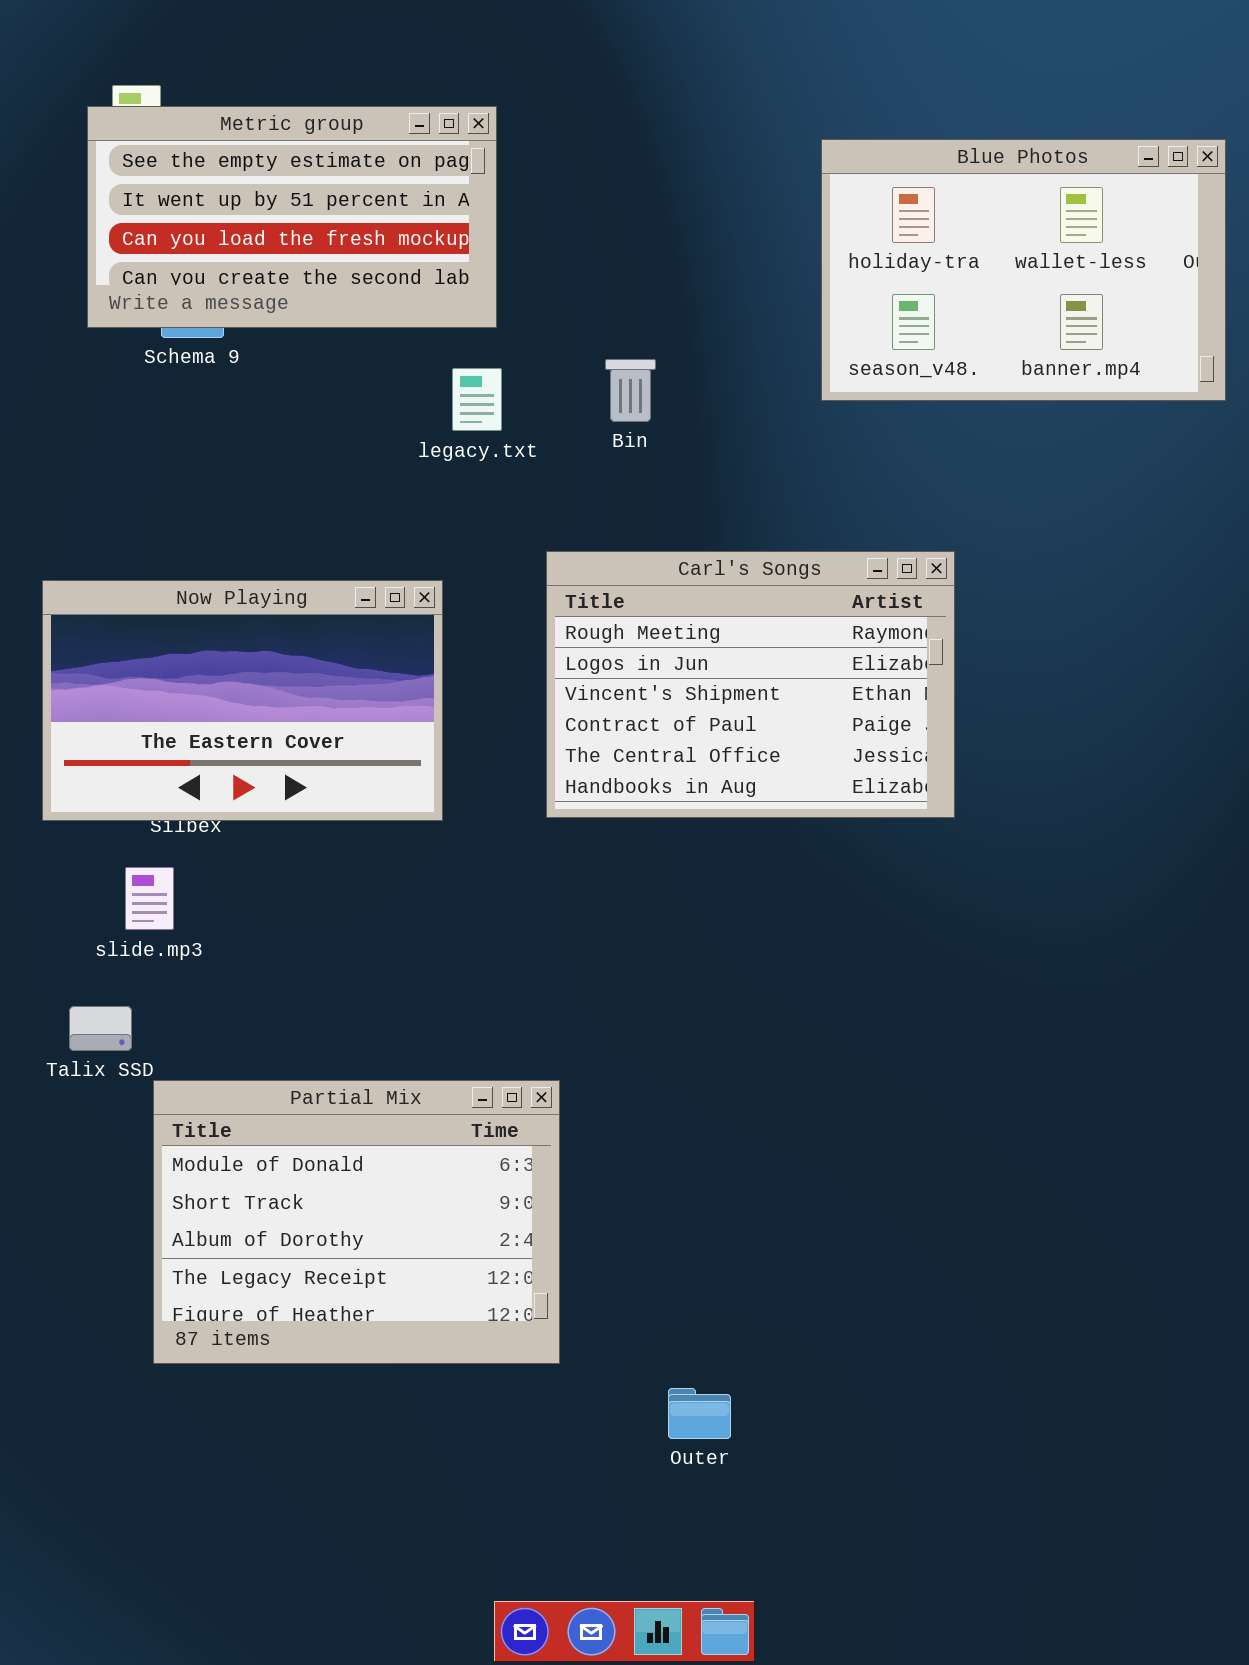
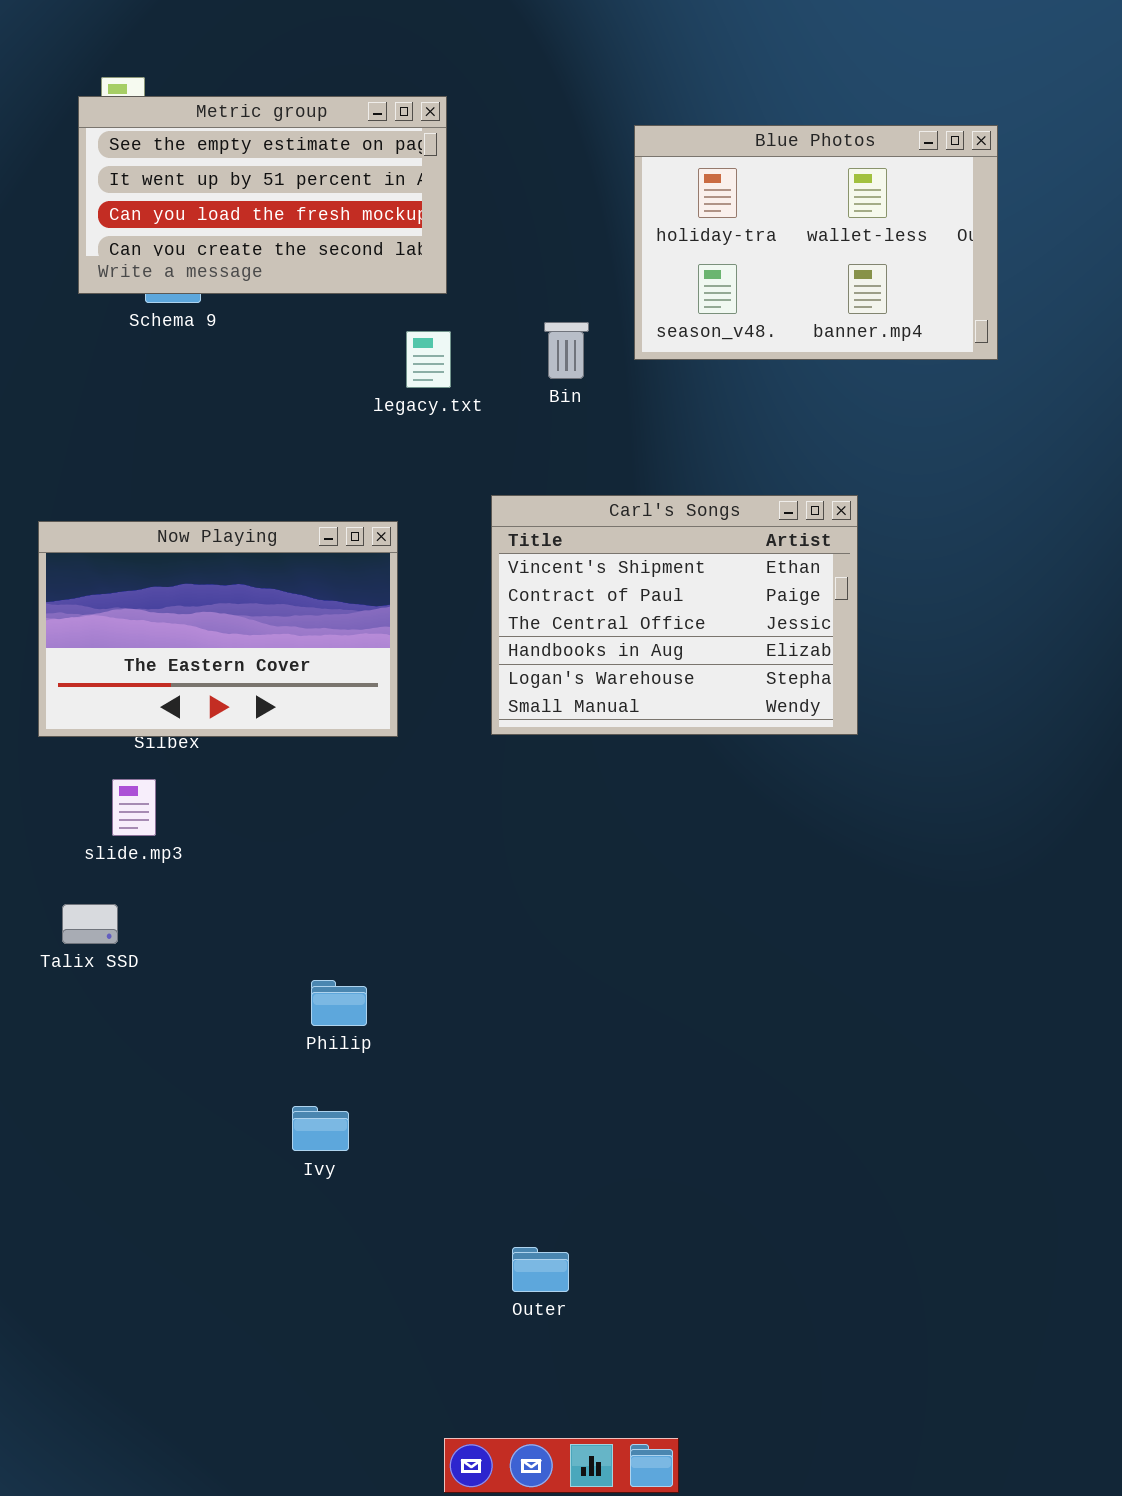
Blue Photos: [821,139,1226,401] -> [634,125,998,360], moved
Carl's Songs: [546,551,955,818] -> [491,495,858,735], scrolled down 2 rows
Partial Mix: [153,1080,560,1364] -> none, closed
Outer: [668,1388,731,1439] -> [512,1247,569,1292], moved

